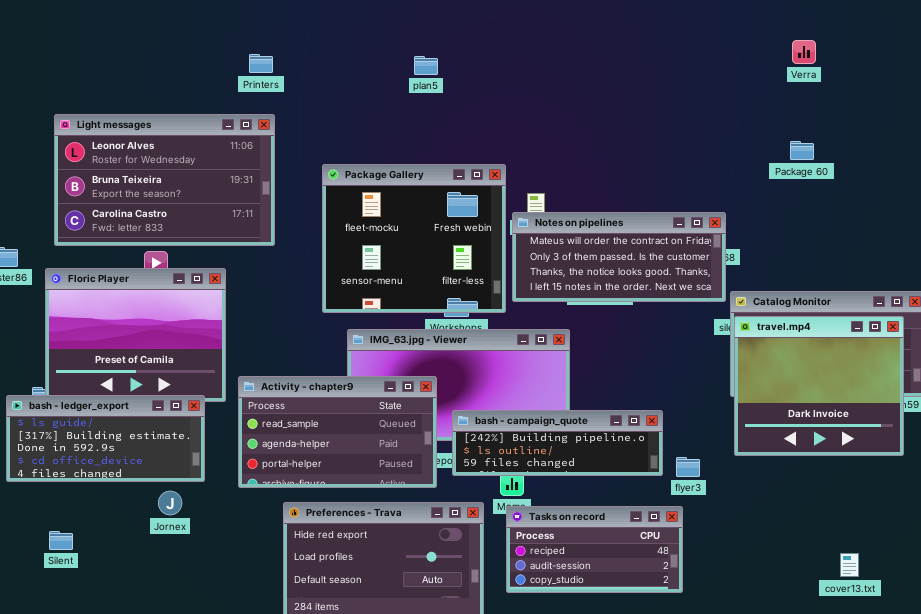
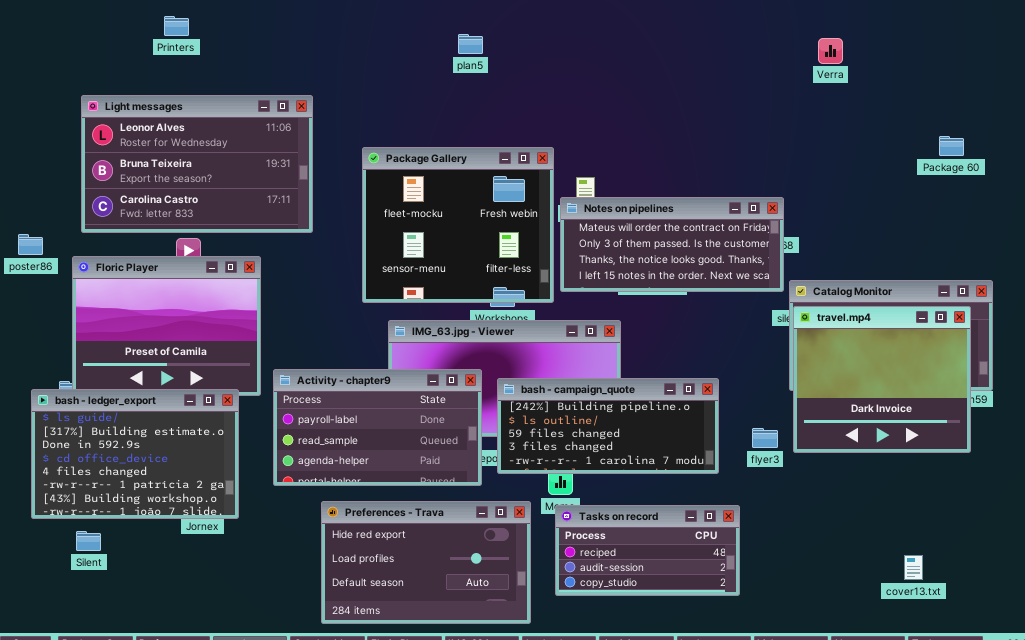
Verra: [792,40,816,64] -> [818,38,843,64], moved
Printers: [249,54,273,73] -> [164,16,189,36], moved
Package 60: [790,141,814,160] -> [939,136,964,156], moved
Activity - chapter9: [238,376,437,488] -> [273,369,482,486], scrolled up 1 row
bash - ledger_export: [6,395,205,482] -> [31,389,239,519], resized
bash - campaign_quote: [452,410,663,476] -> [497,378,719,474], resized
flyer3: [676,457,700,477] -> [752,428,778,448], moved

